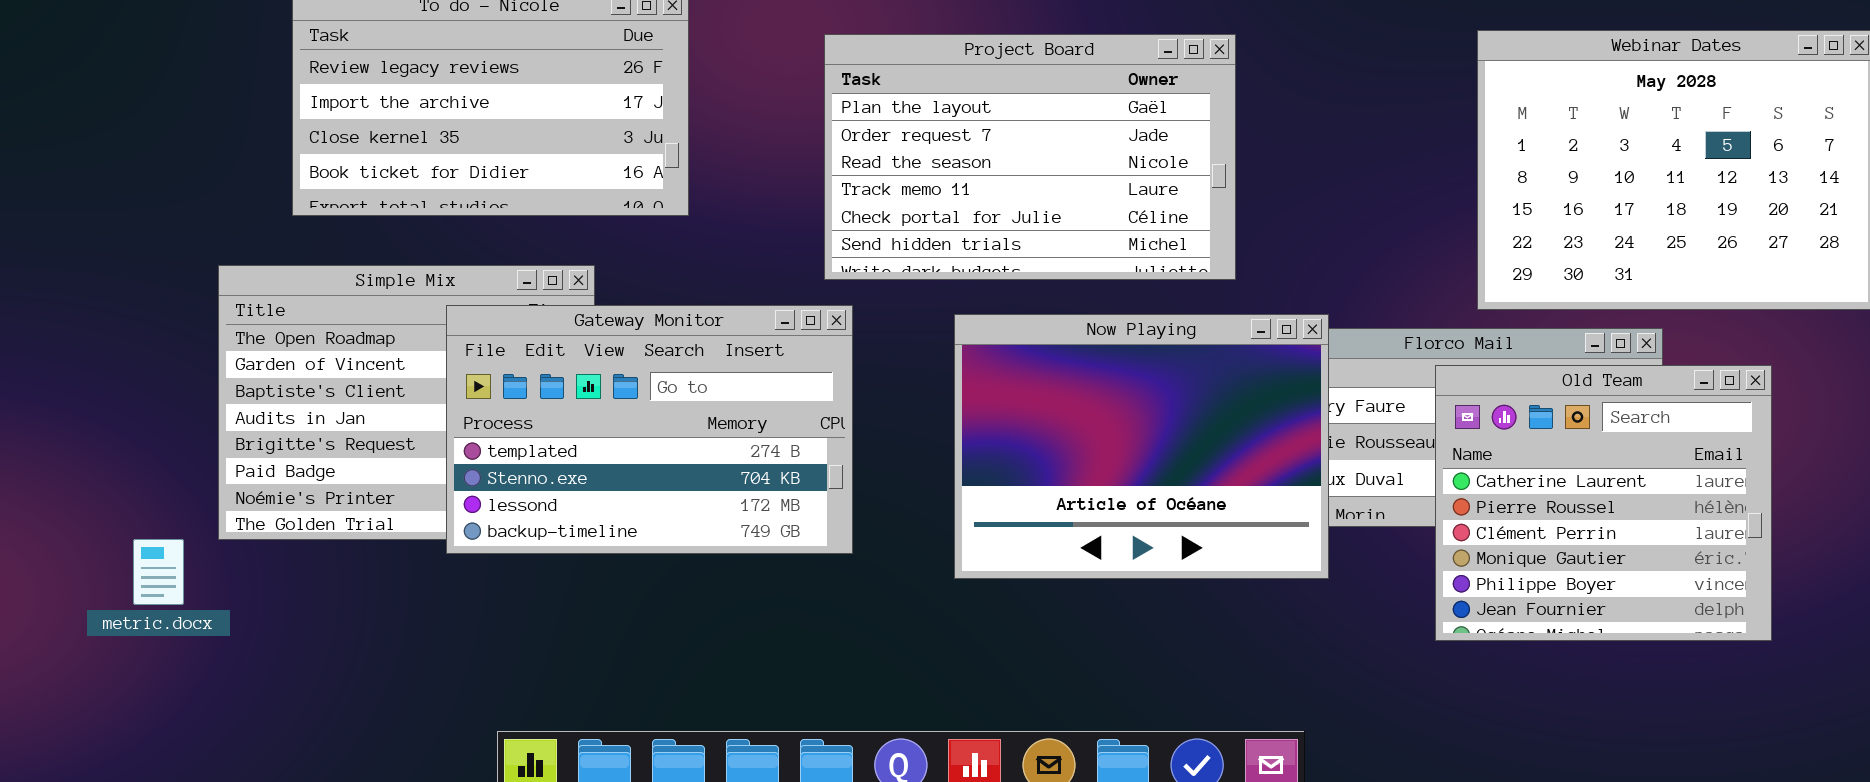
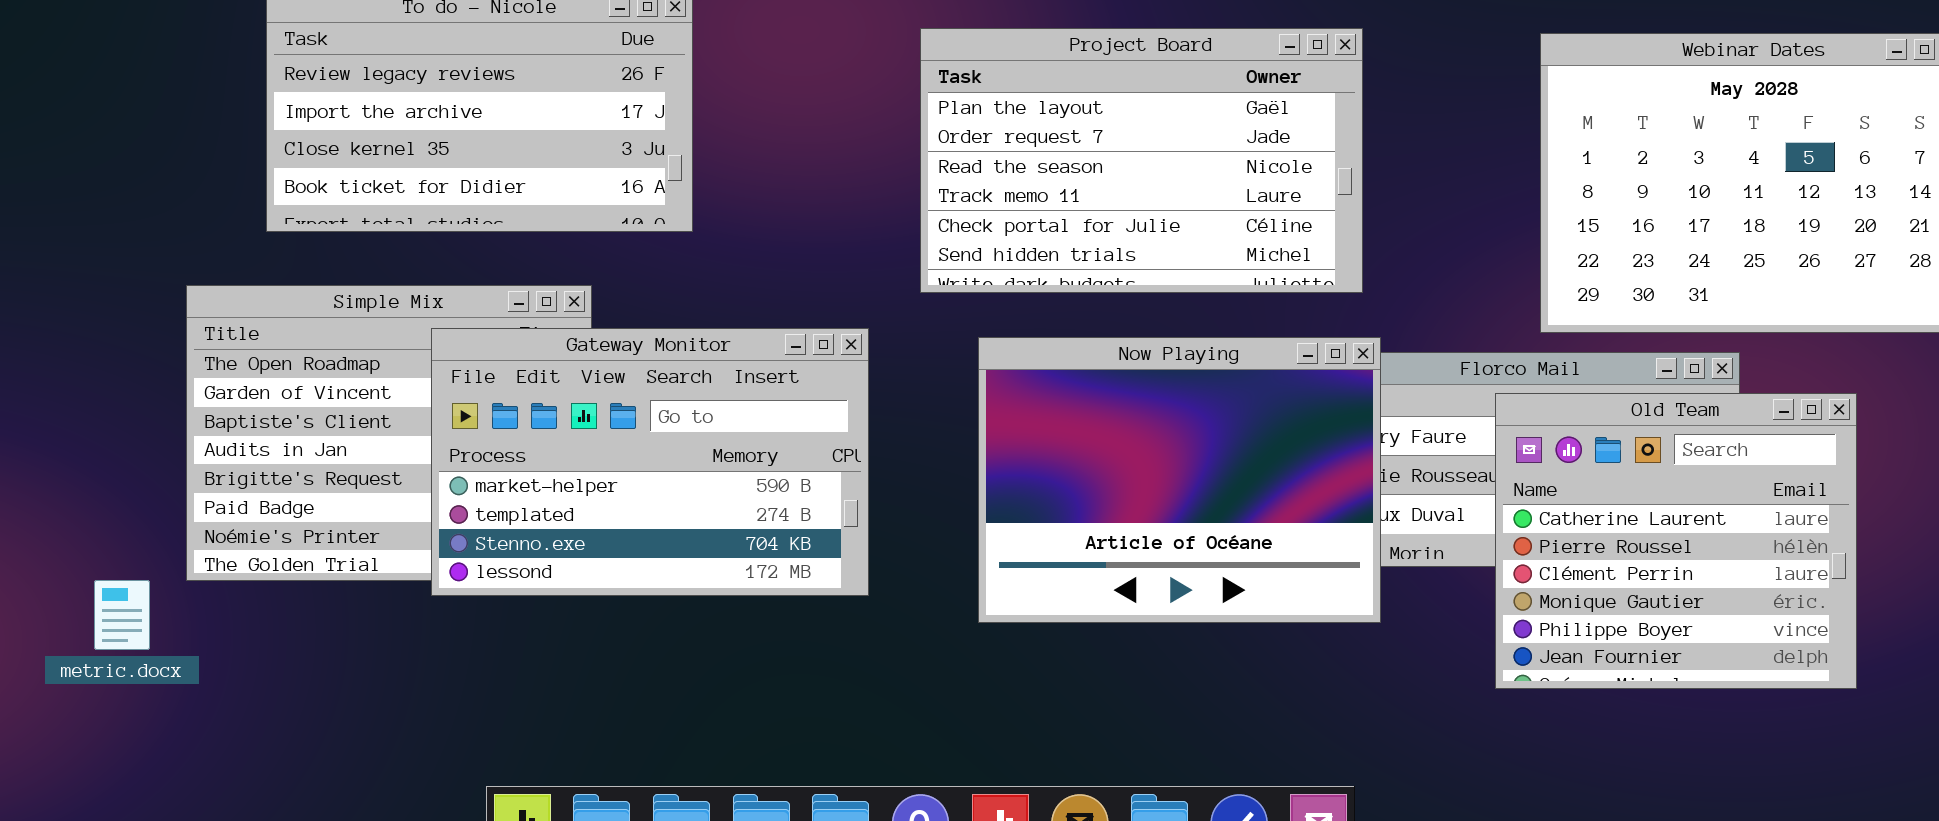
Project Board: [824,34,1236,280] -> [920,28,1363,293], moved
Gateway Monitor: [446,305,853,554] -> [431,328,869,596], scrolled up 1 row

